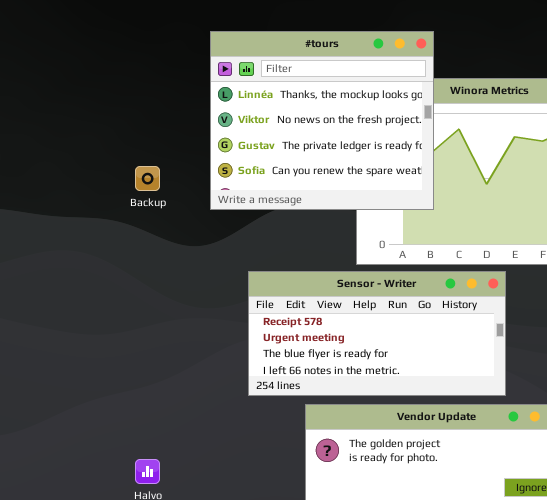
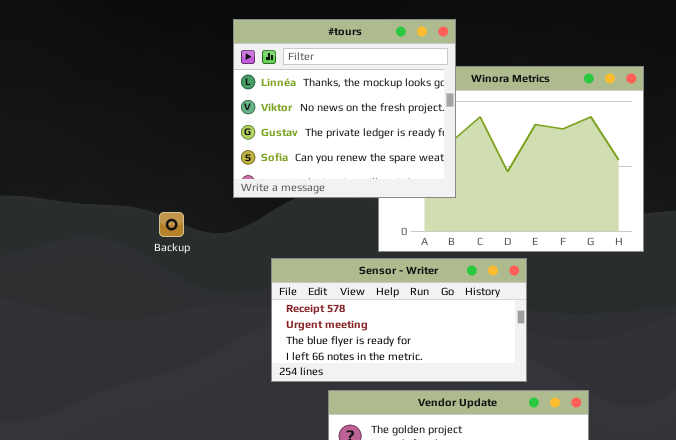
Backup: [135,166,160,191] -> [159,212,184,237], moved

